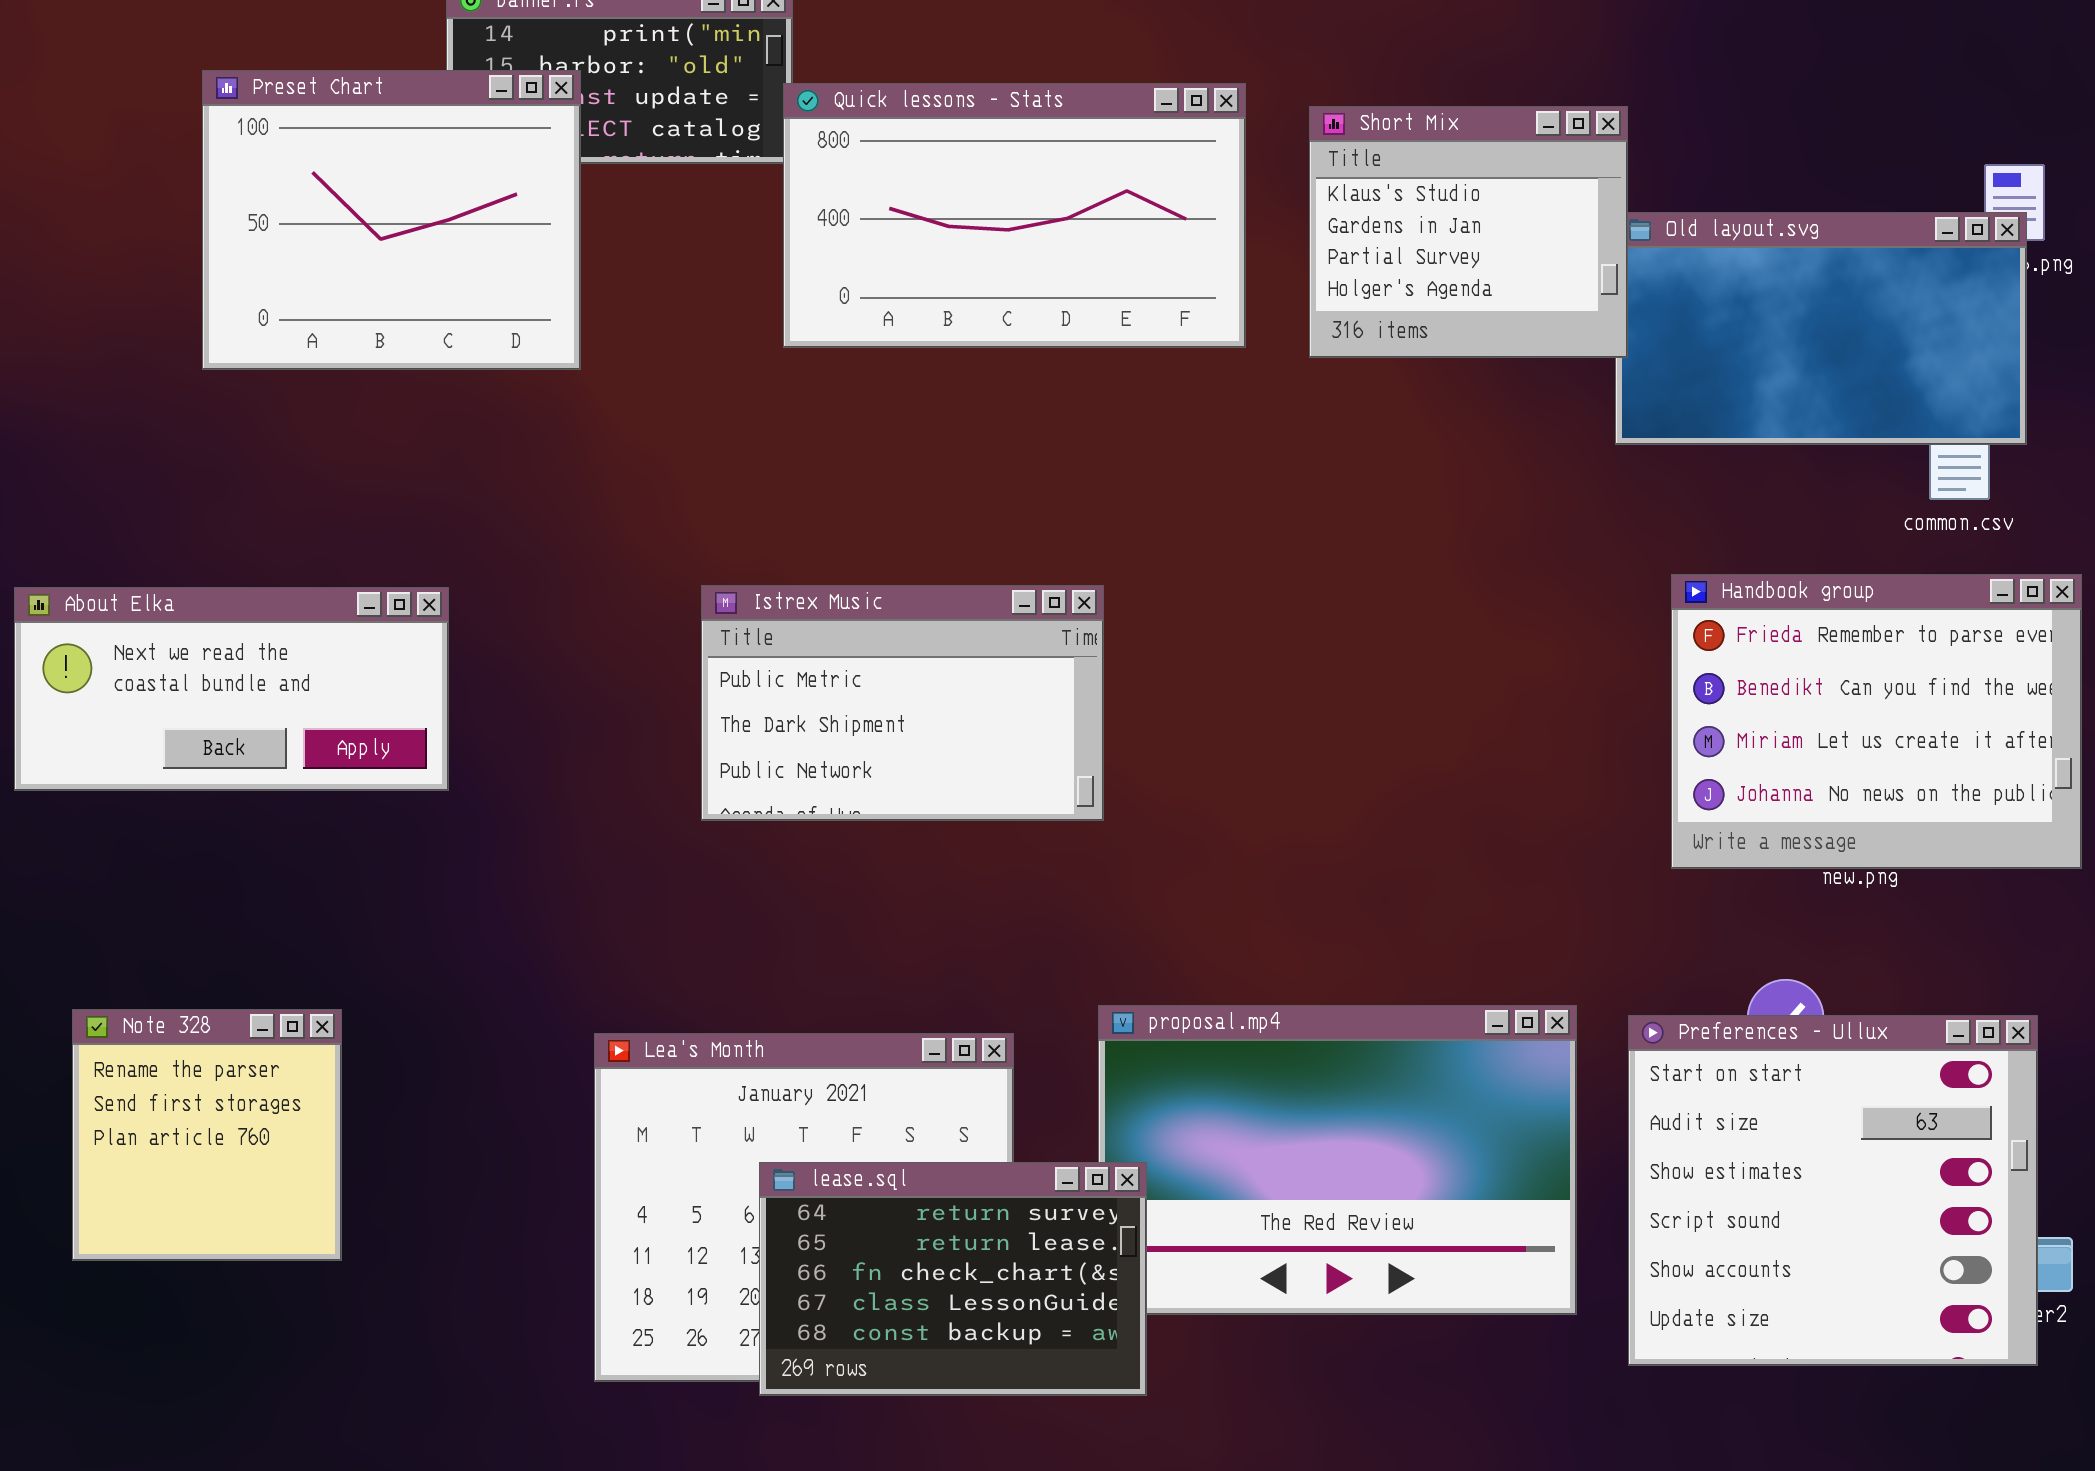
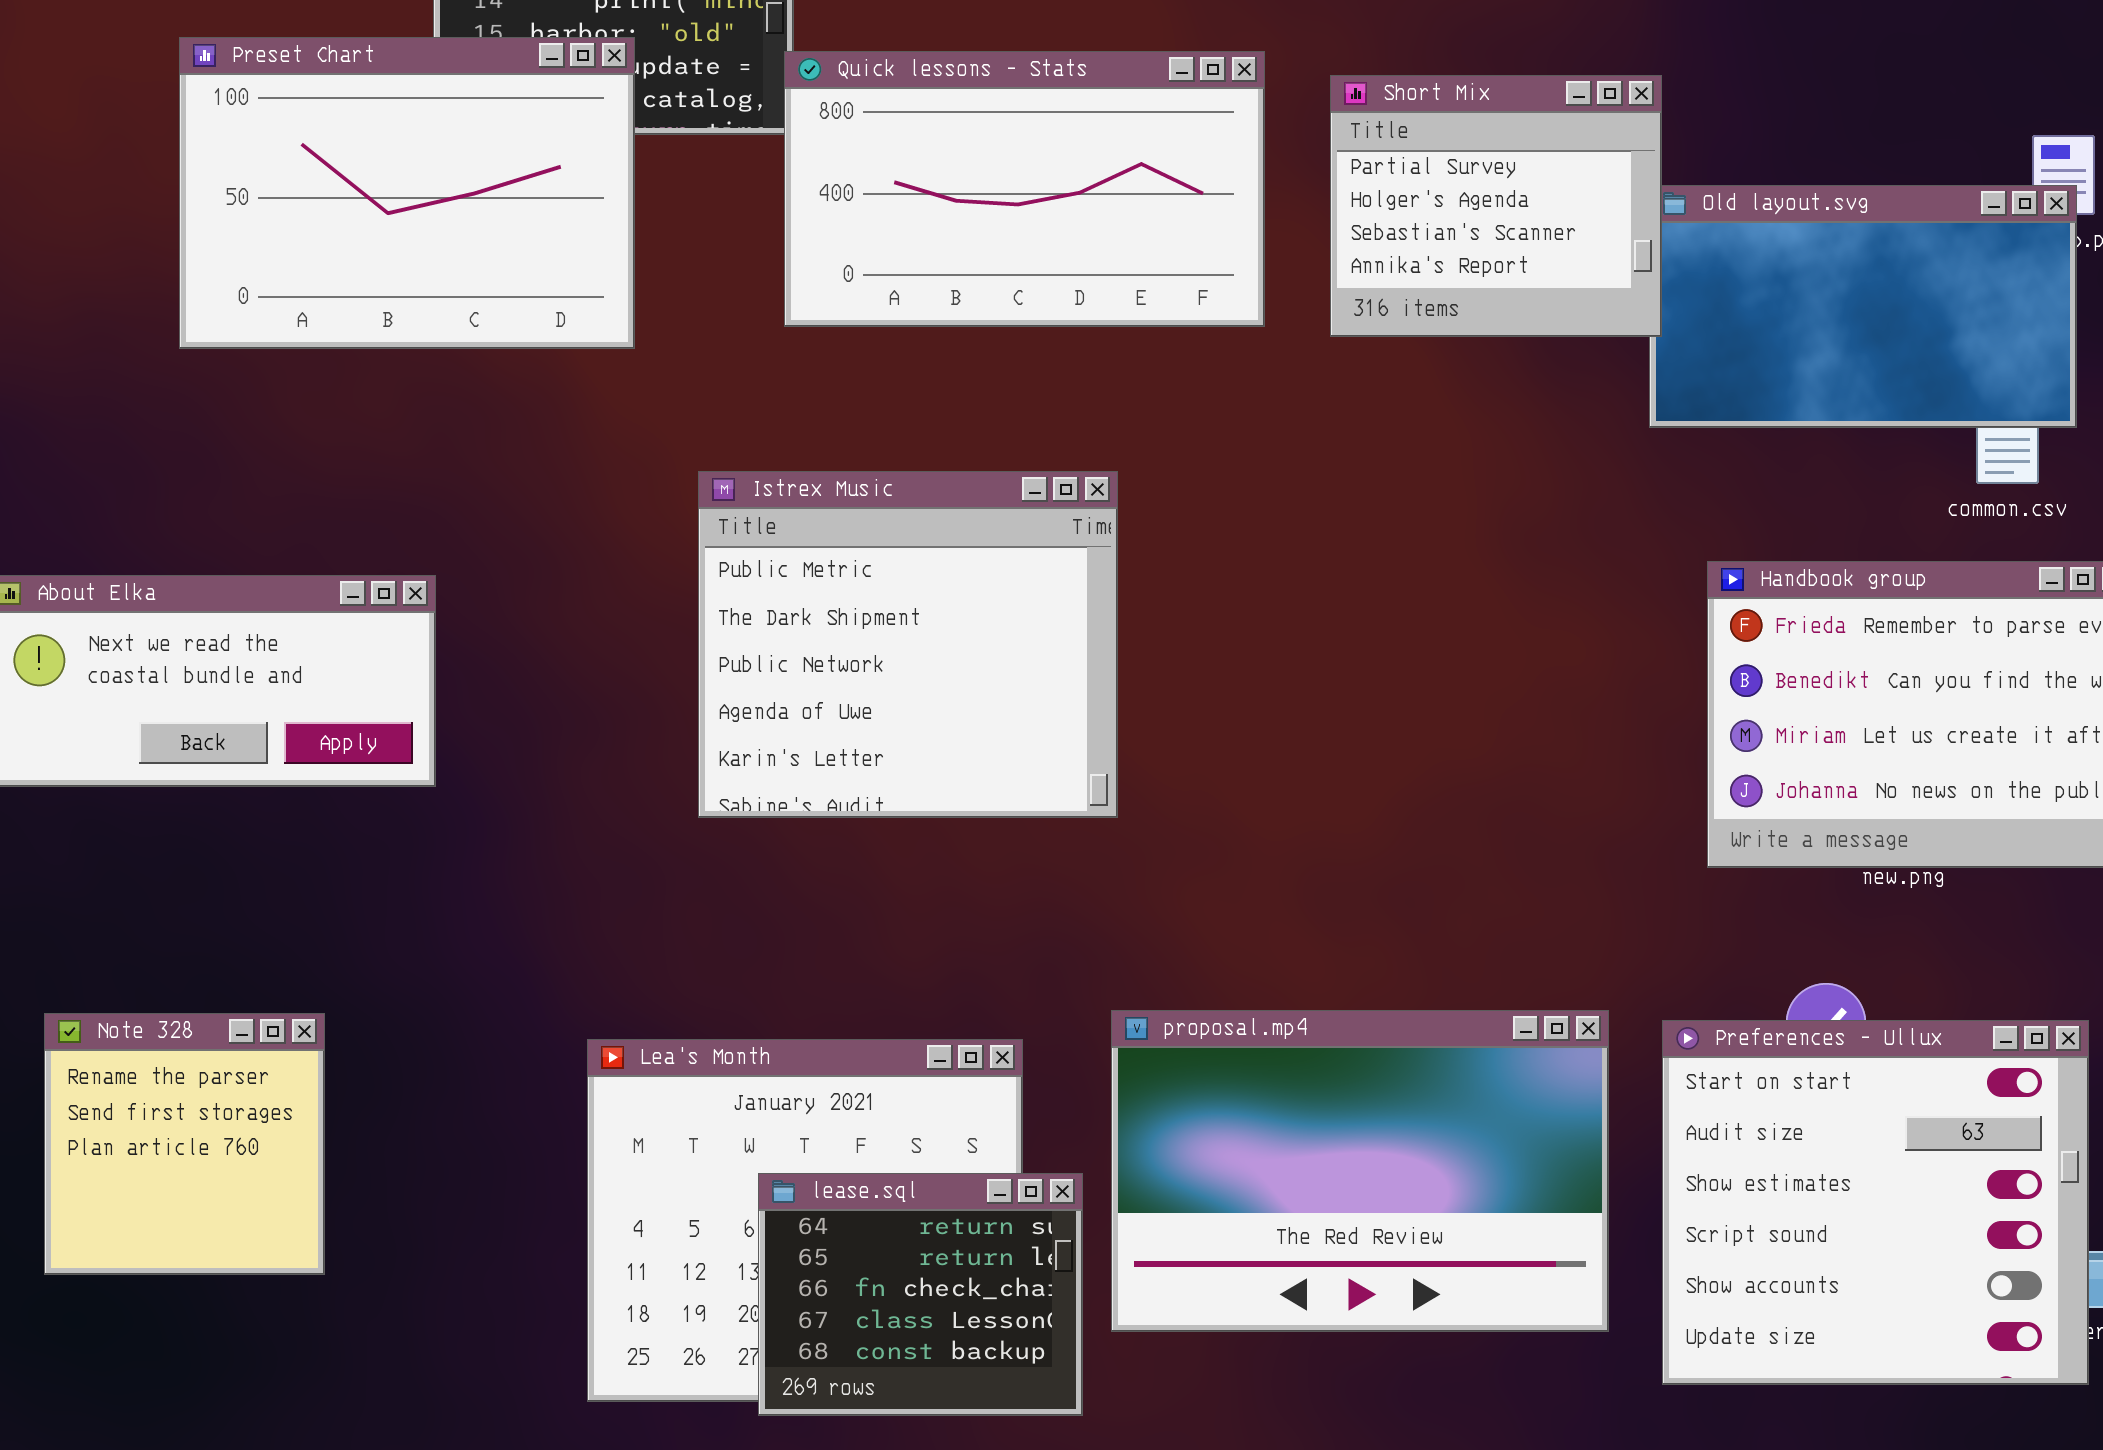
Preset Chart: [202,70,581,370] -> [179,37,635,349], resized
Short Mix: [1309,106,1628,358] -> [1330,75,1662,337], scrolled down 2 rows
Istrex Music: [701,585,1104,821] -> [698,471,1118,818], resized
lease.sql: [759,1162,1147,1396] -> [758,1173,1083,1416], resized

